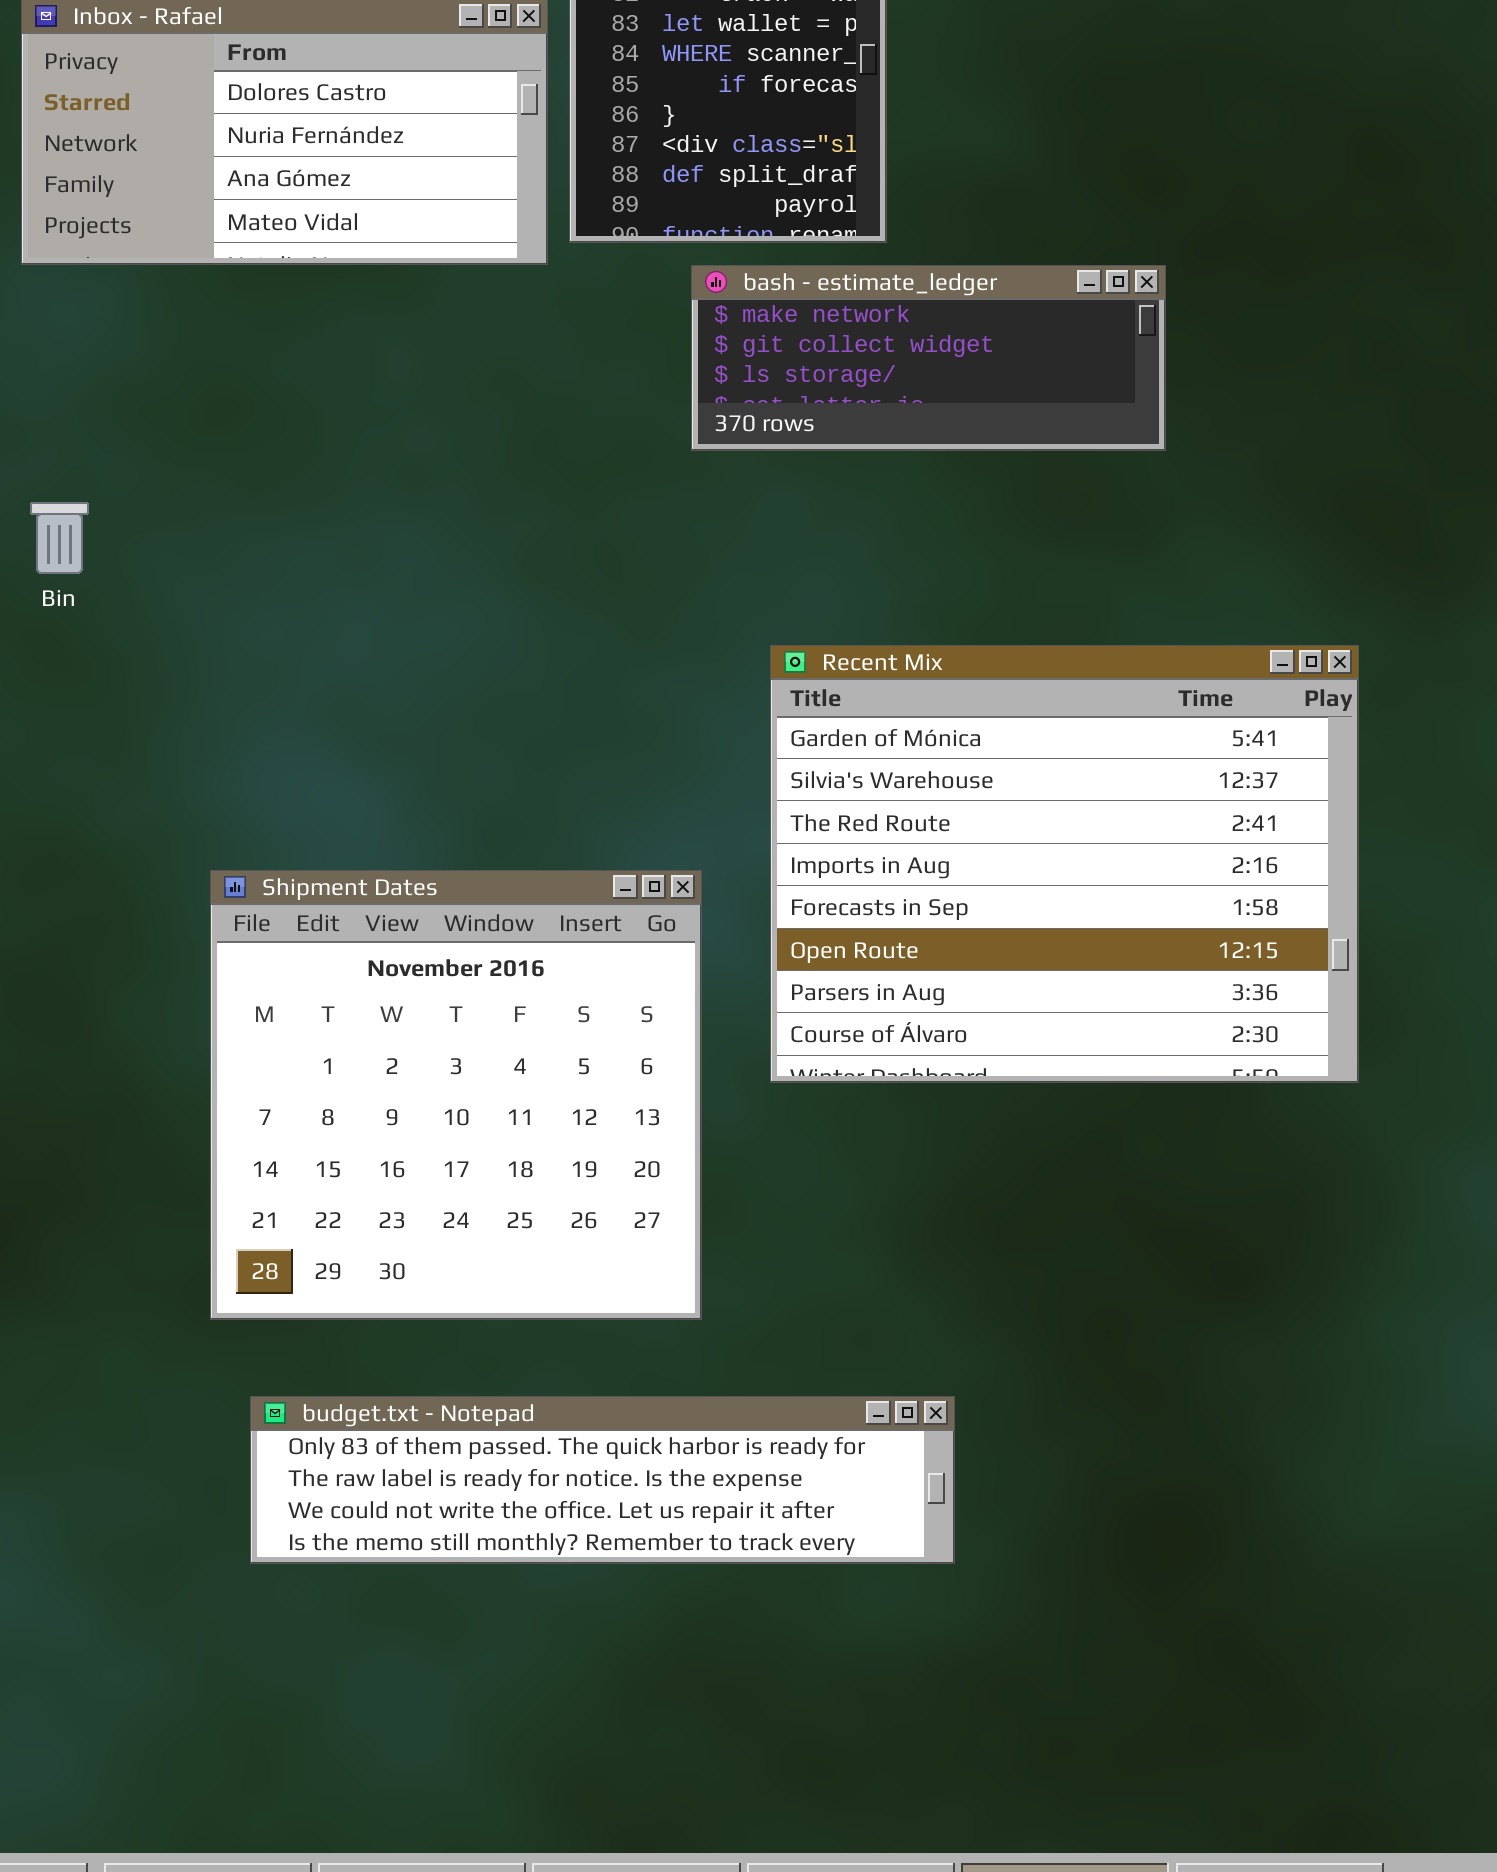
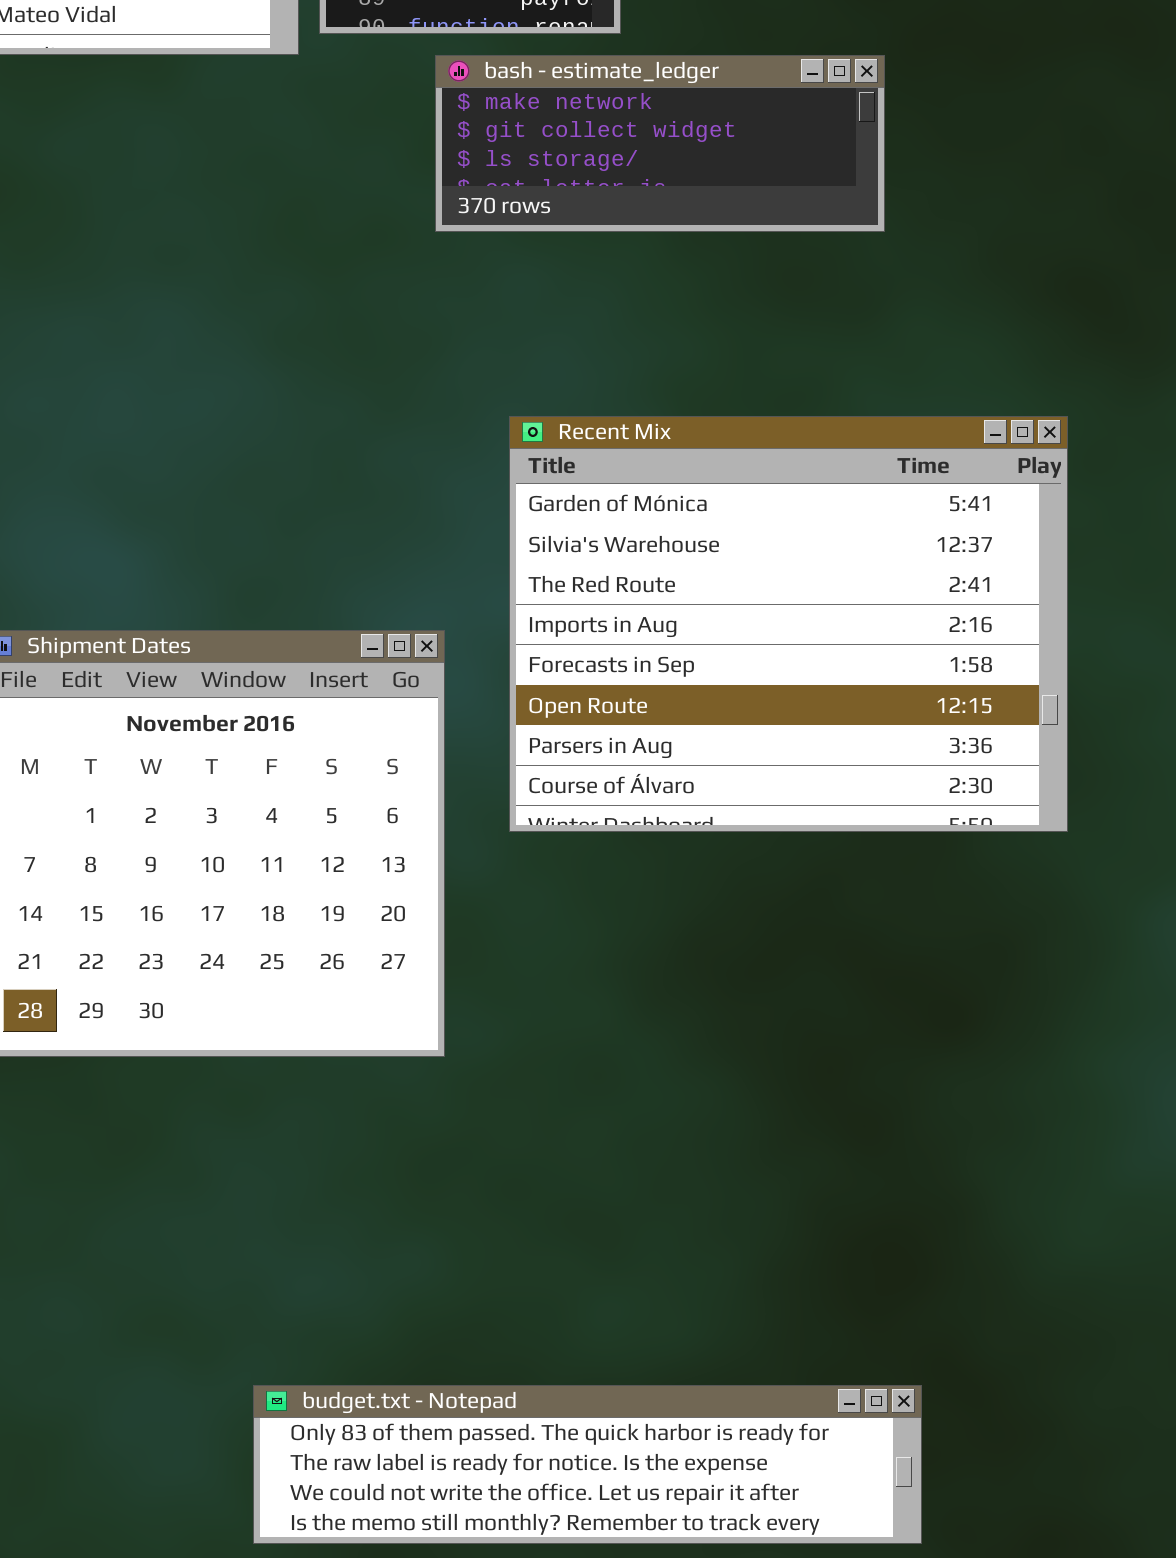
budget.txt - Notepad: [250,1396,955,1564] -> [253,1385,922,1544], moved

